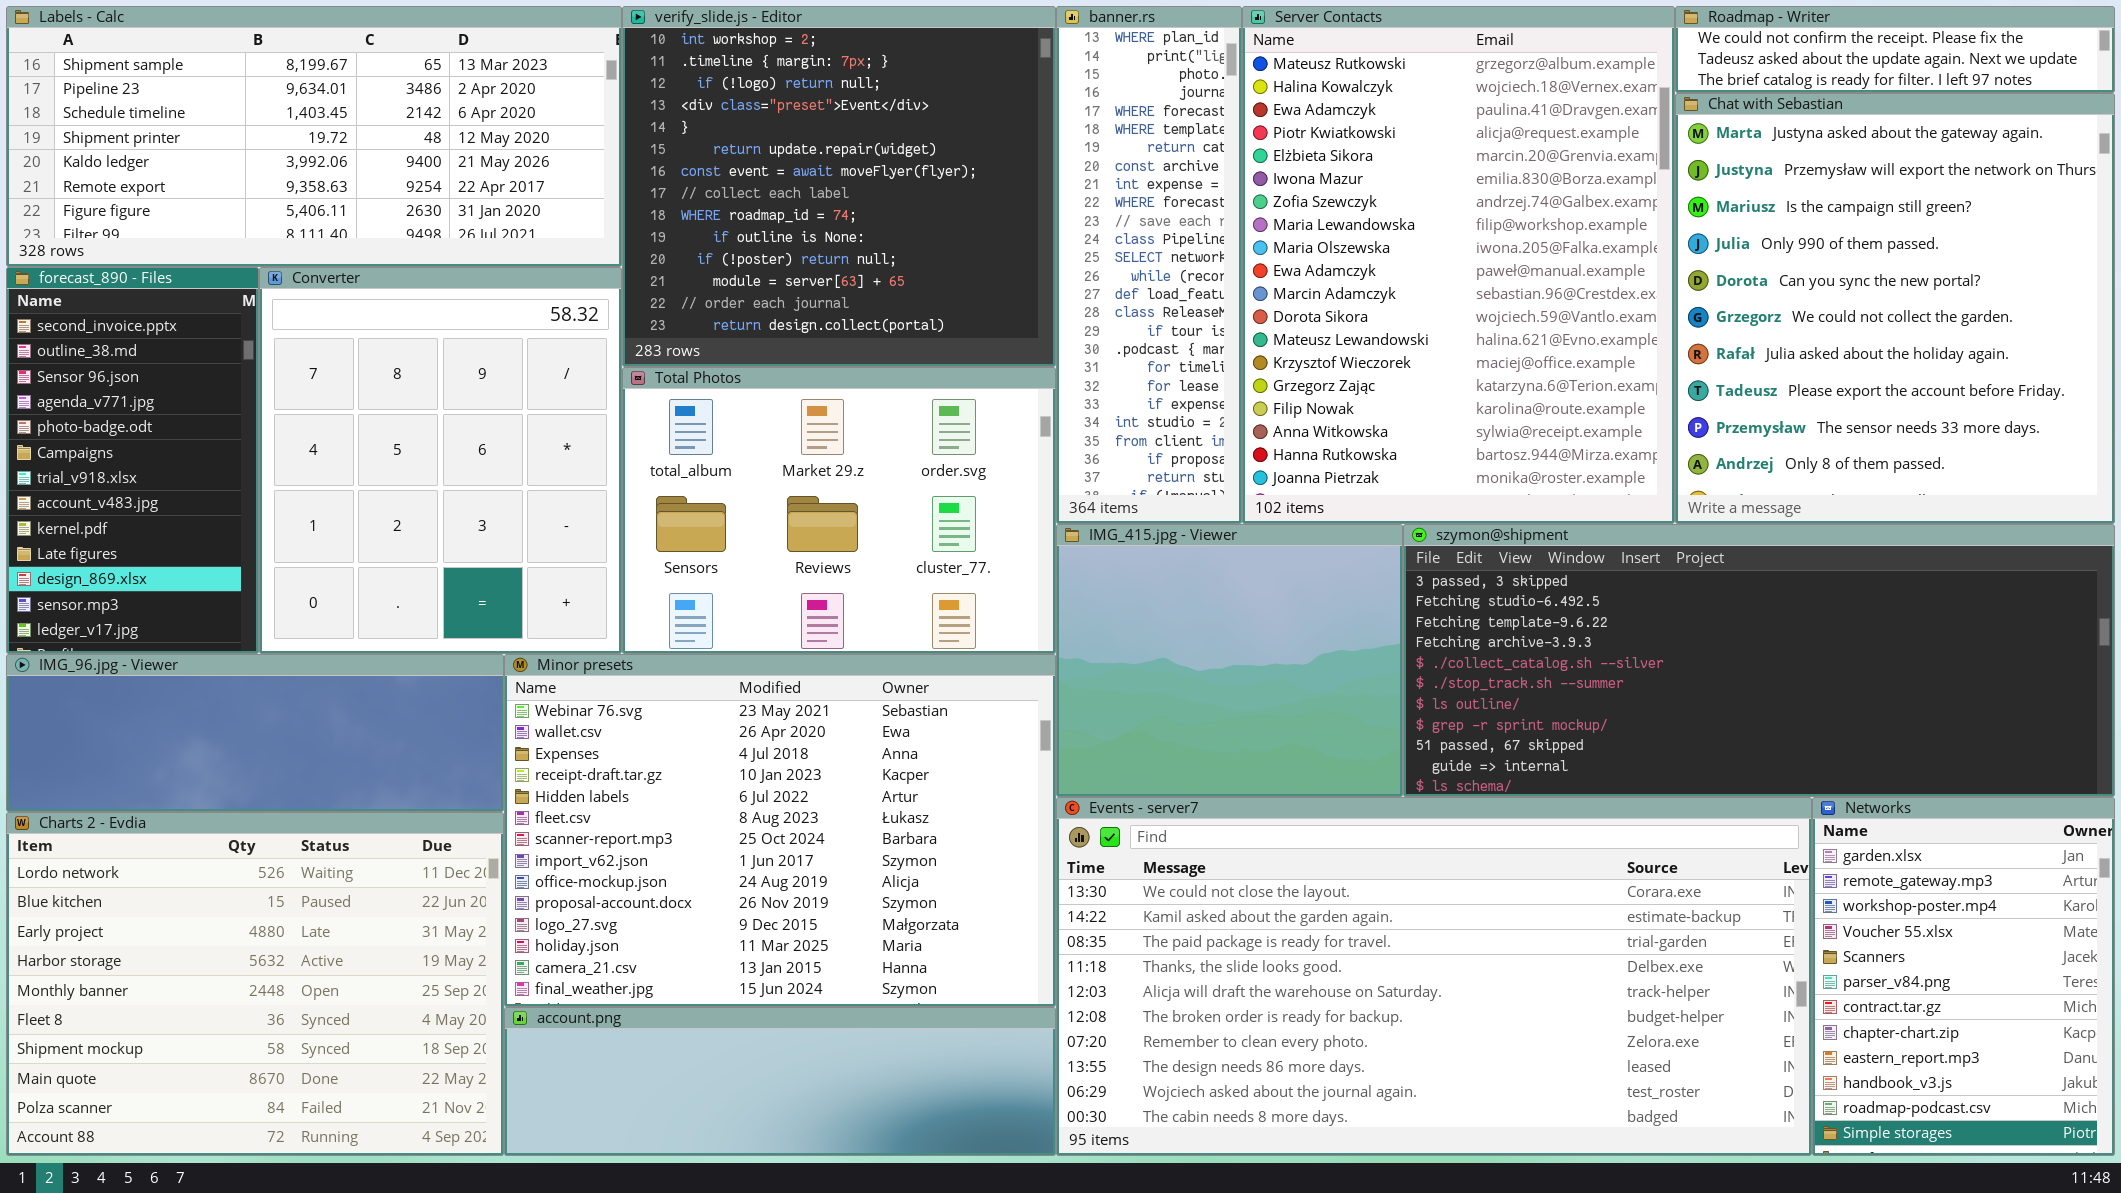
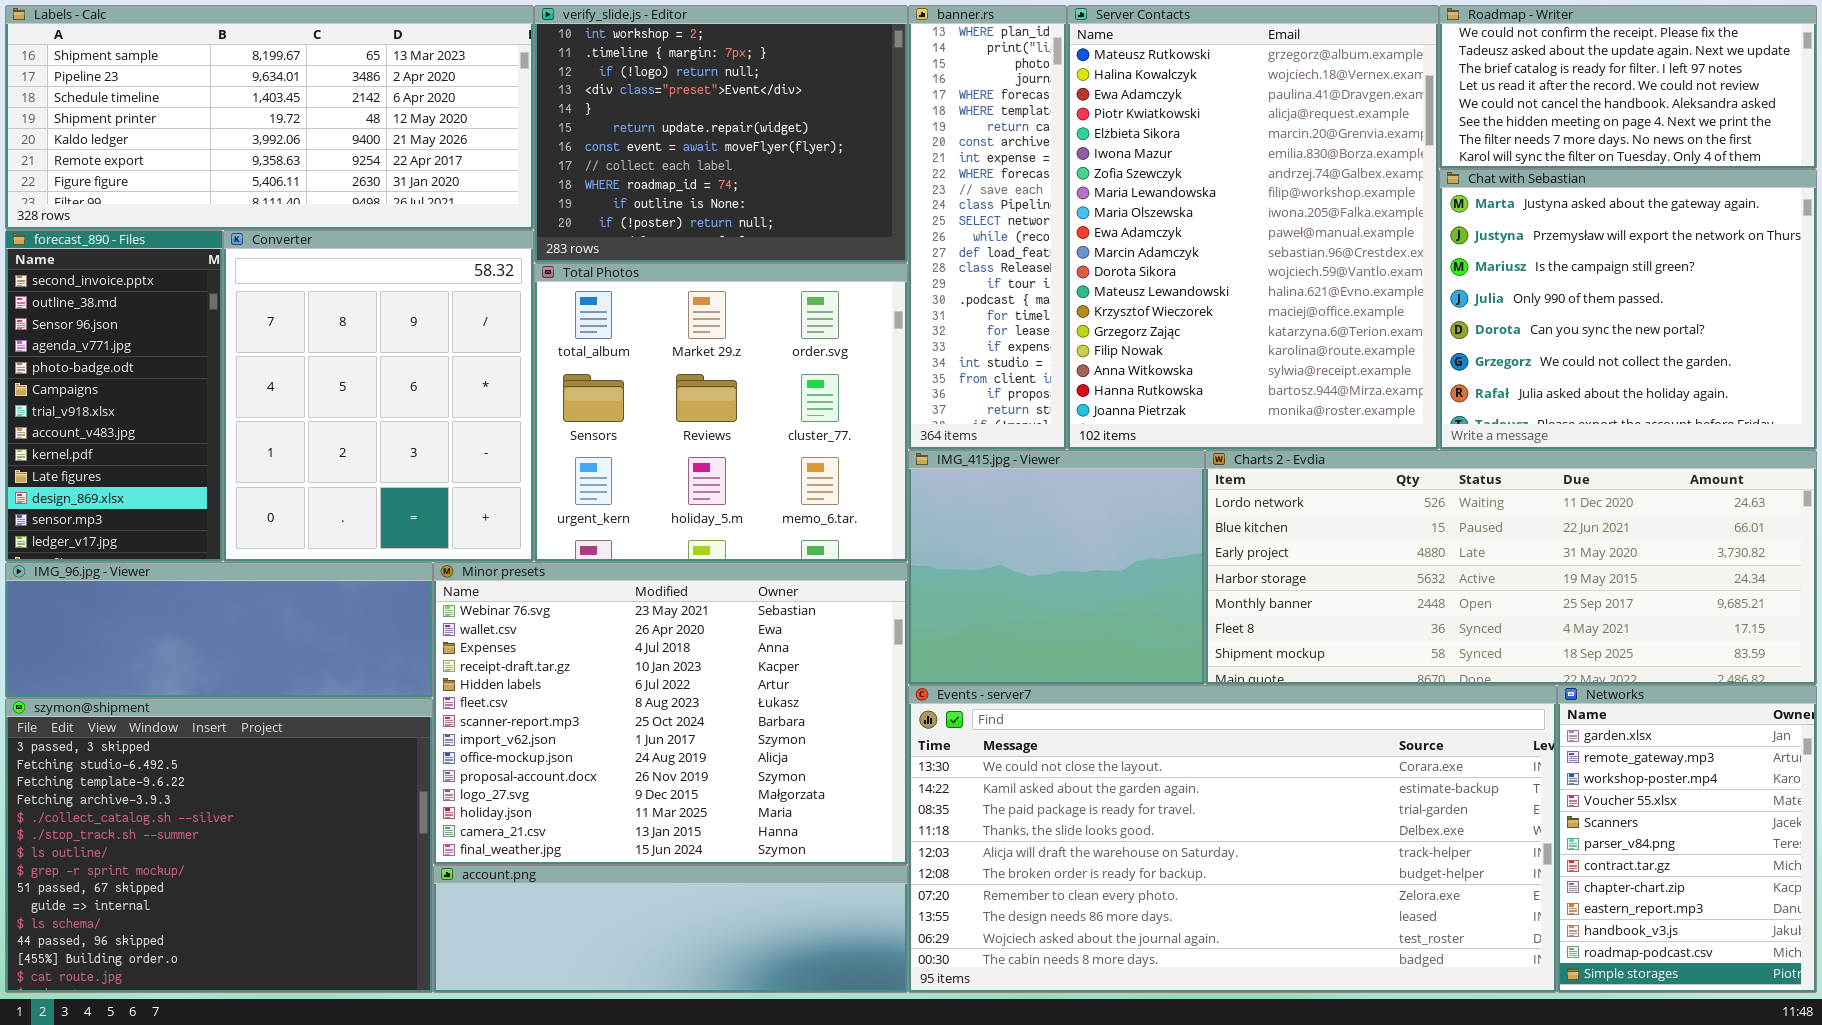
verify_slide.js - Editor: [622,6,1056,367] -> [534,5,908,263], resized
Roadmap - Writer: [1675,6,2115,93] -> [1439,5,1817,169], resized
Chat with Sebastian: [1675,93,2115,524] -> [1439,169,1817,450], resized
Total Photos: [622,367,1056,654] -> [534,263,908,562], resized
szymon@shipment: [1403,524,2115,797] -> [5,698,433,993], moved, resized
Charts 2 - Evdia: [6,812,504,1156] -> [1205,450,1817,685], moved, resized

